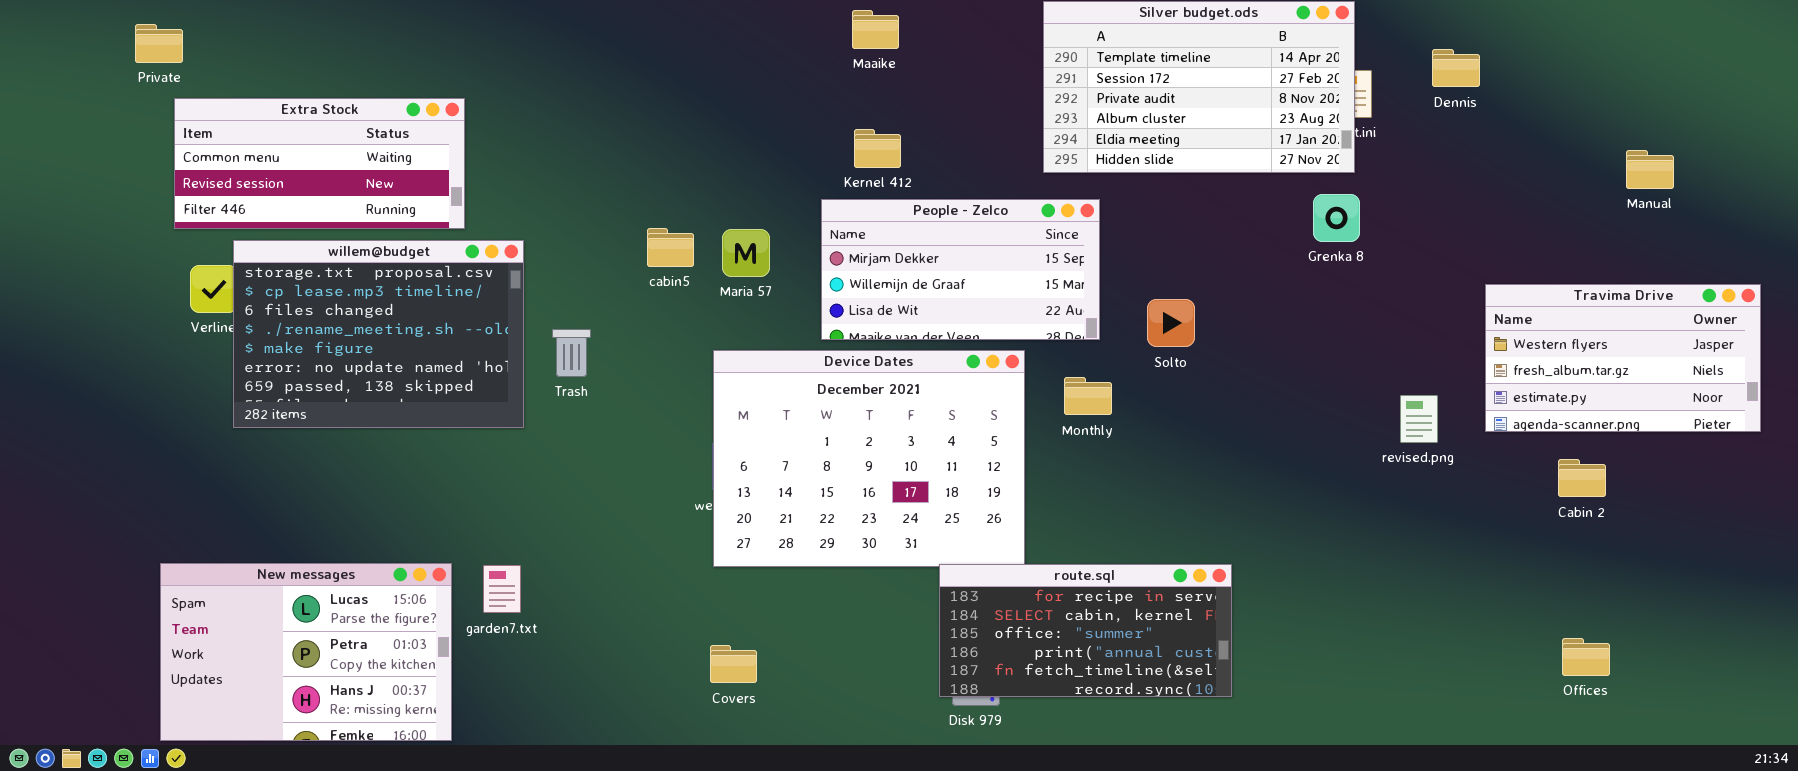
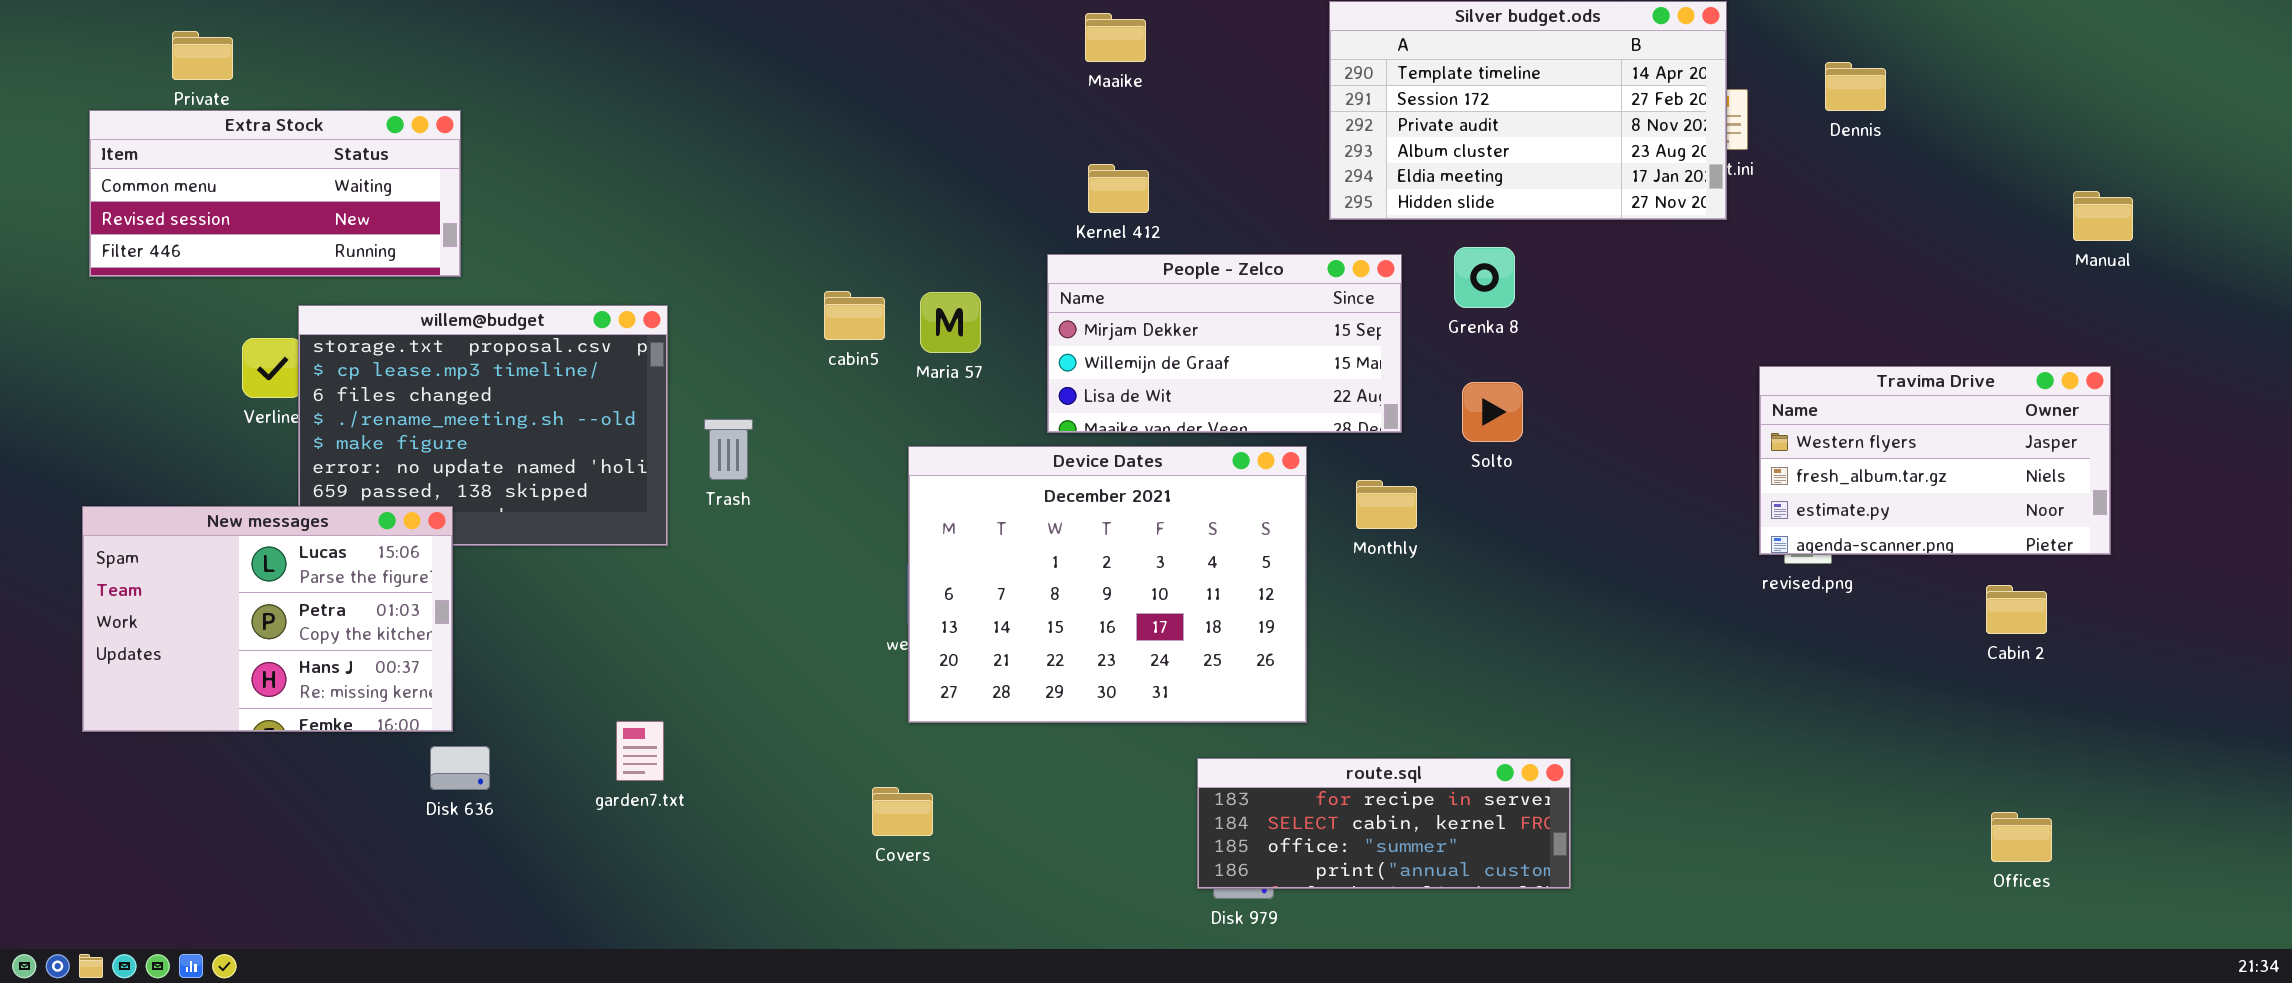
Extra Stock: [174,98,465,229] -> [89,110,461,277], moved
Grenka 8: [1313,194,1360,242] -> [1454,247,1515,308], moved
Travima Drive: [1485,284,1761,432] -> [1759,366,2111,555], moved
New messages: [160,563,452,741] -> [82,506,453,732], moved
route.sql: [939,564,1232,697] -> [1197,758,1571,889], resized
Covers: [710,645,757,683] -> [872,787,933,836], moved

